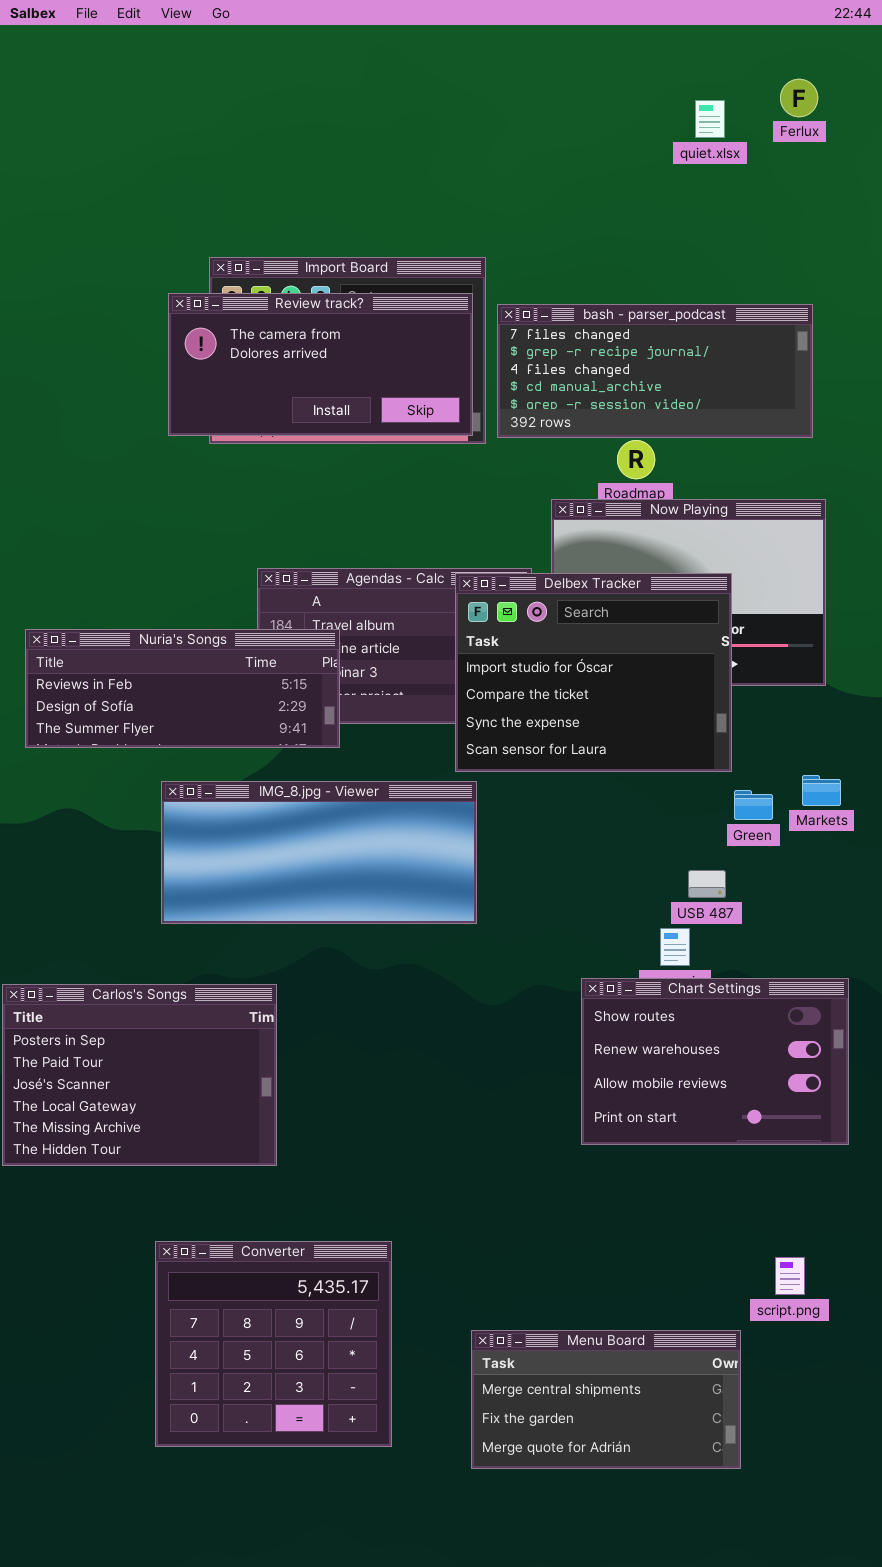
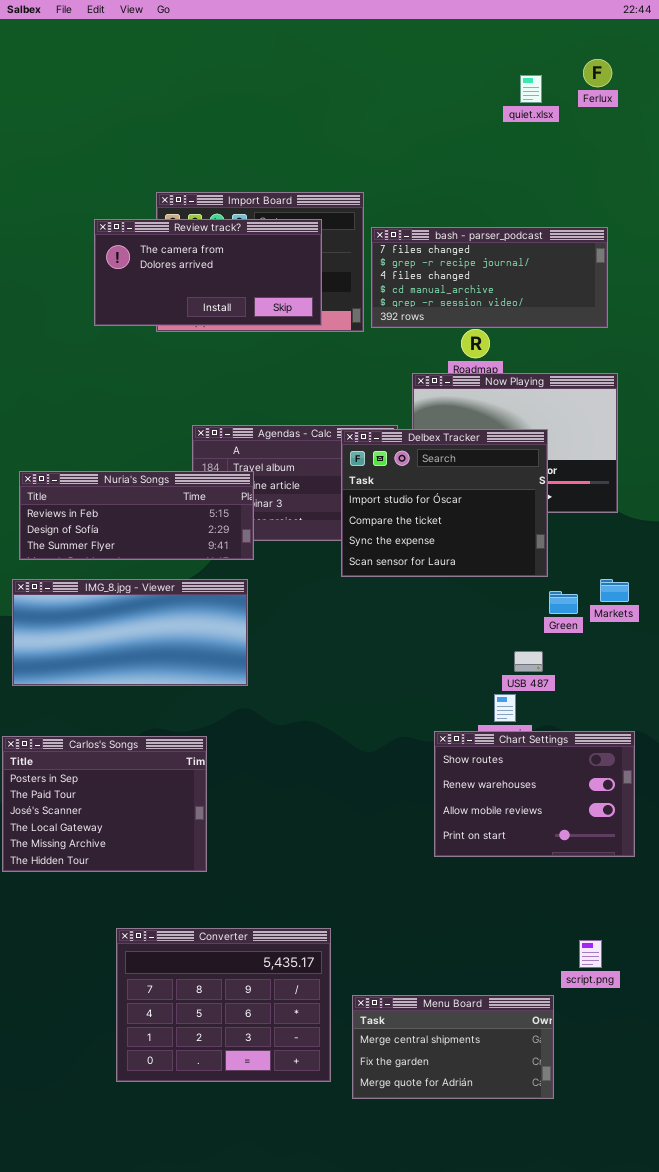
Review track?: [168,293,473,436] -> [94,219,322,326], moved
IMG_8.jpg - Viewer: [161,781,477,924] -> [12,579,248,686], moved
Converter: [155,1241,392,1447] -> [116,928,331,1082], resized

